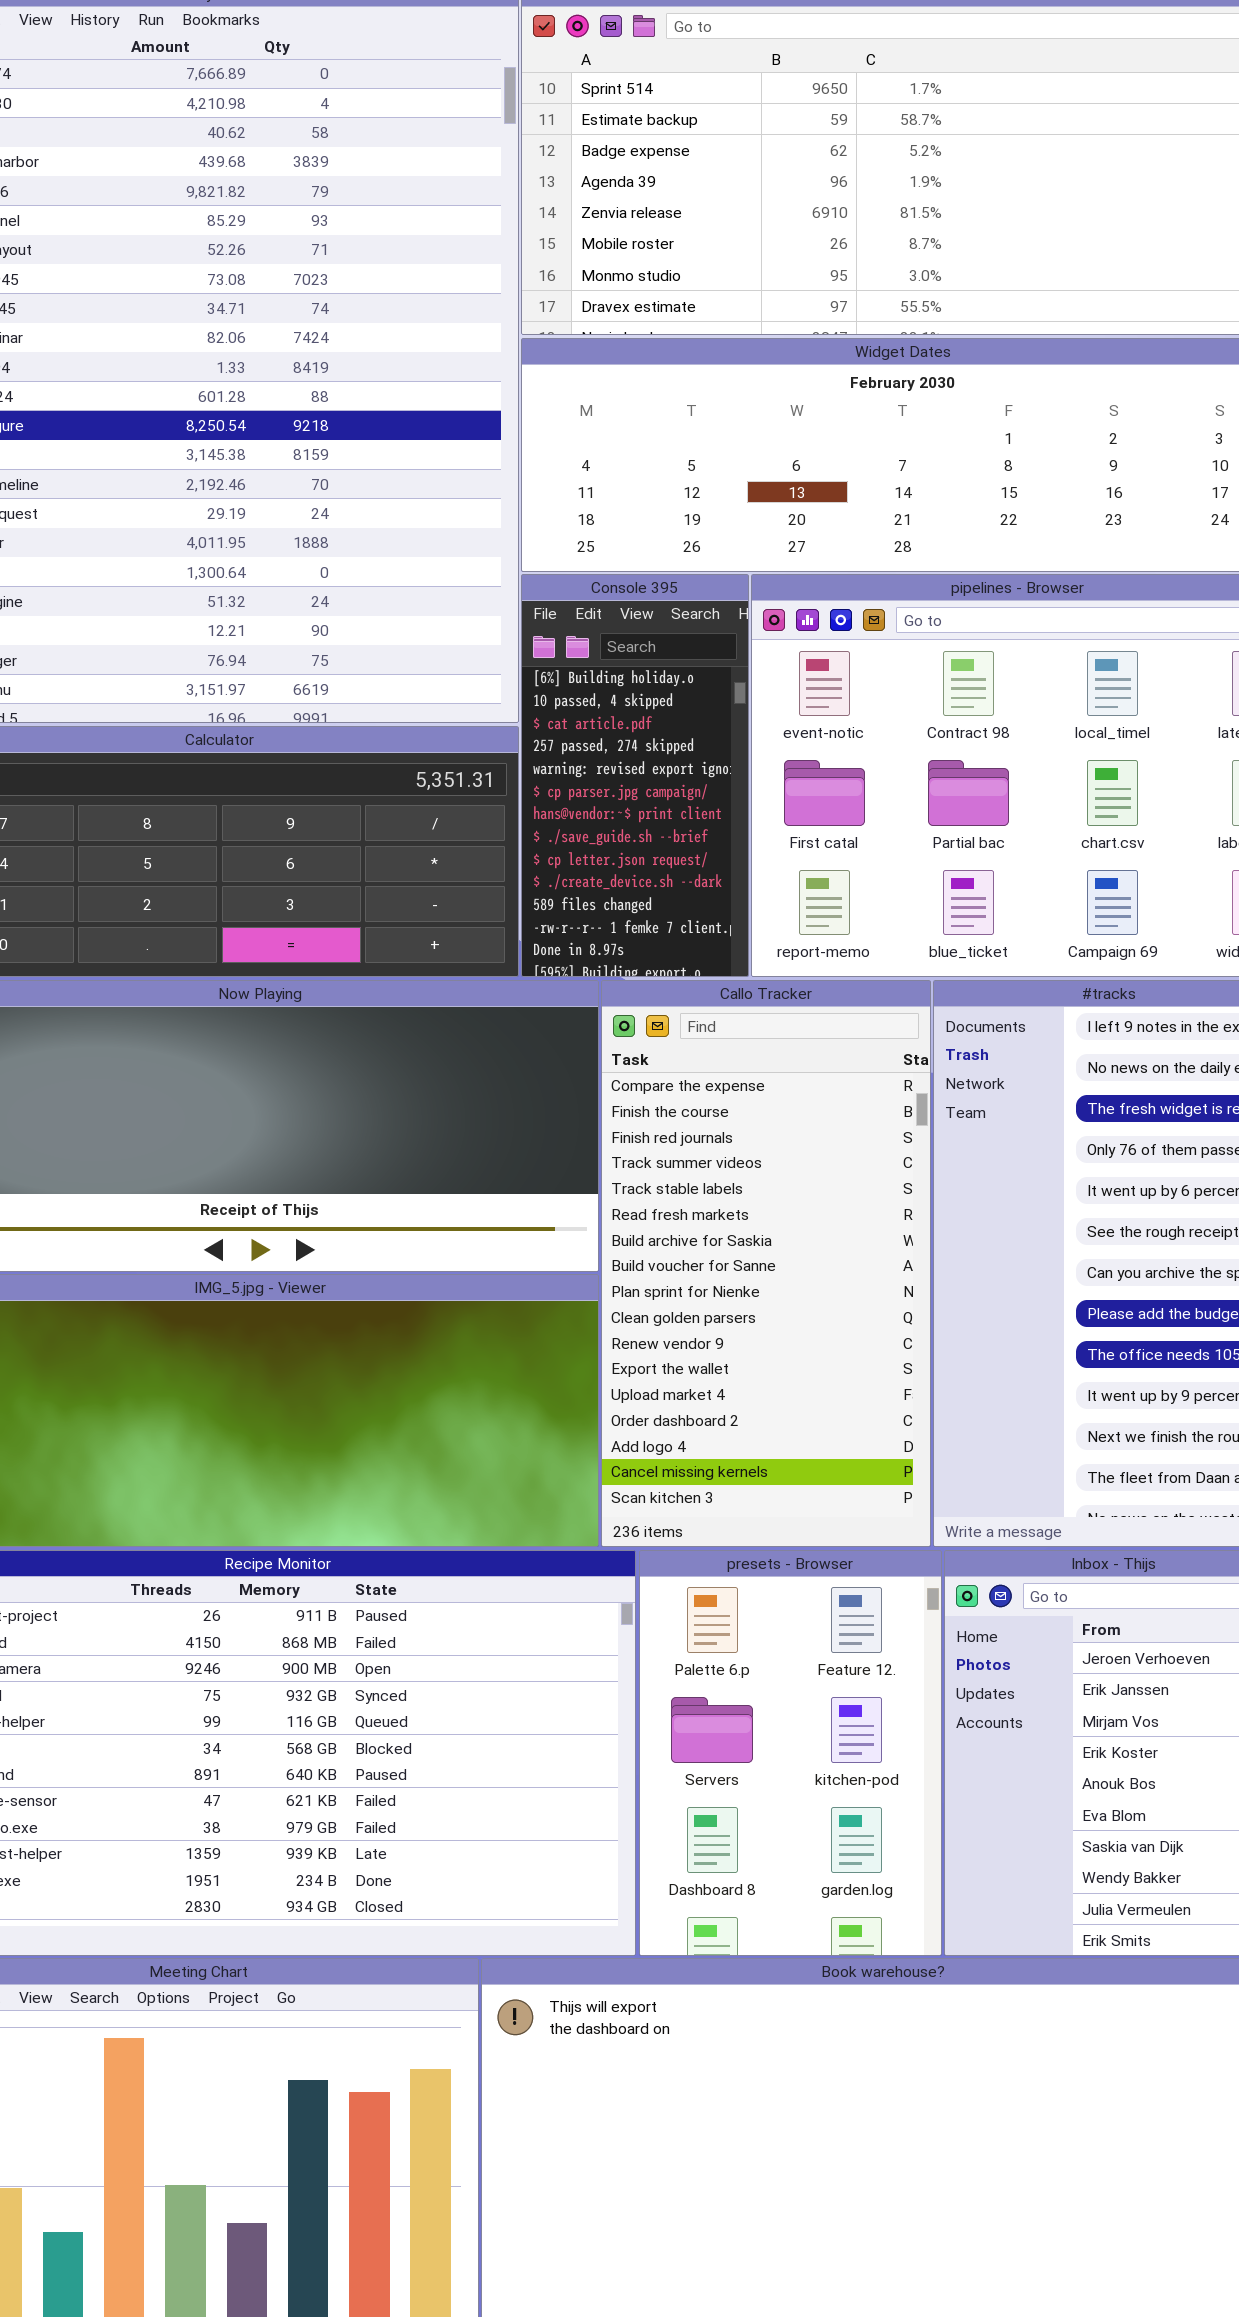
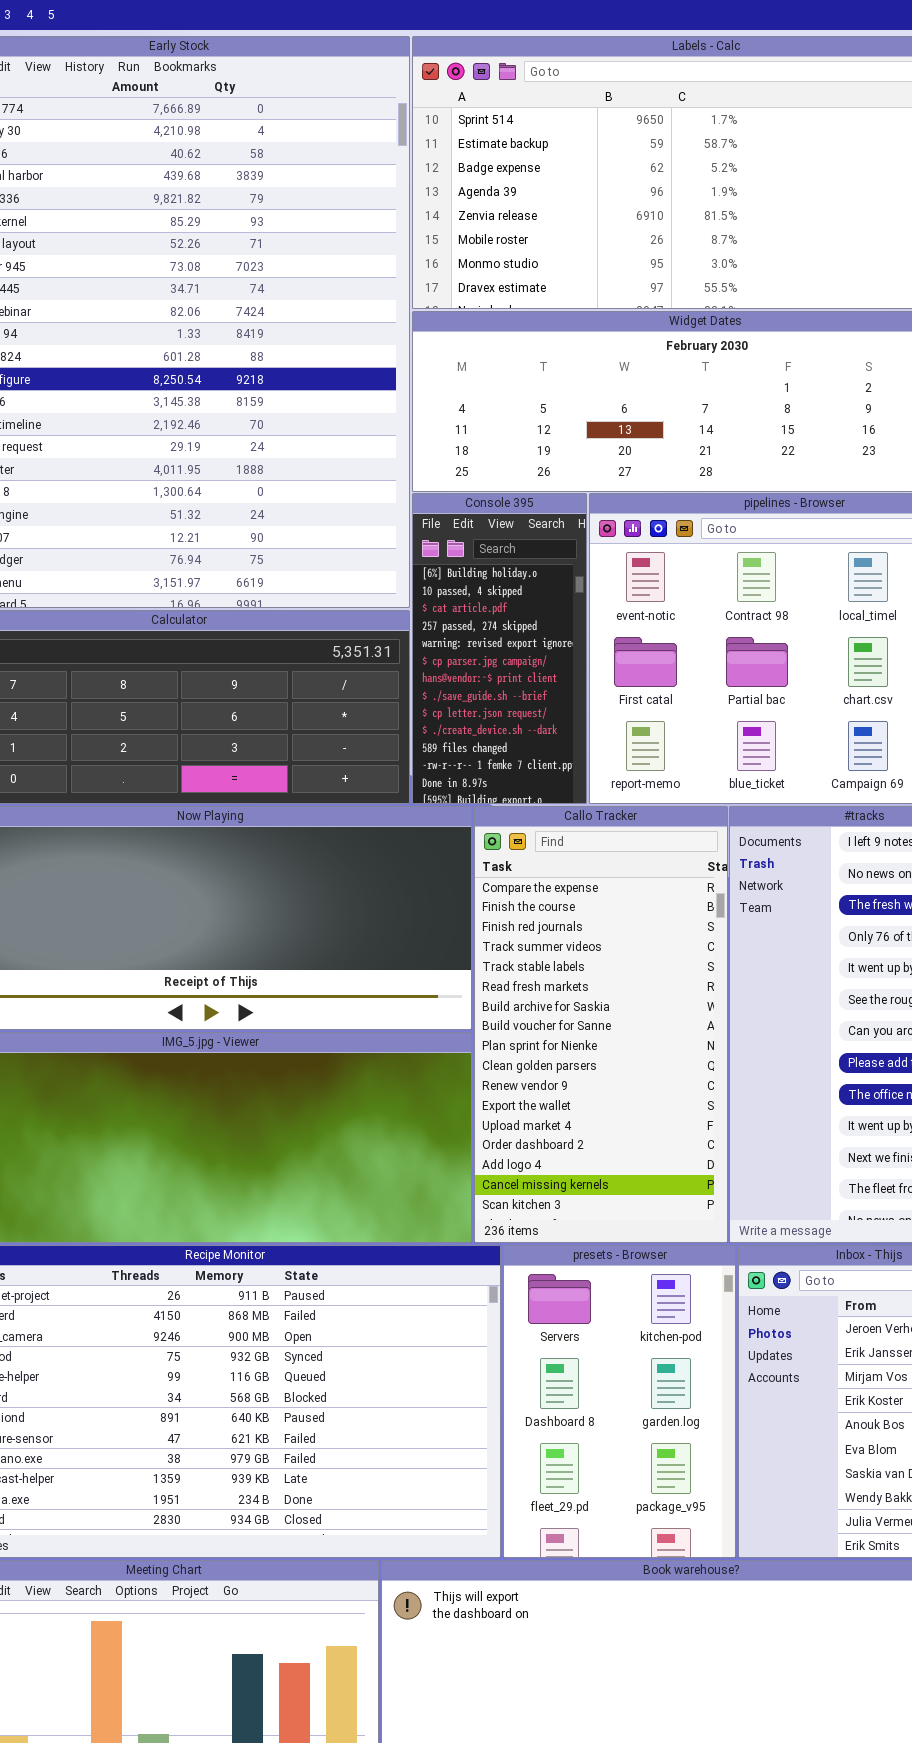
presets - Browser: [639,1550,942,1956] -> [503,1245,736,1558], scrolled down 1 row

